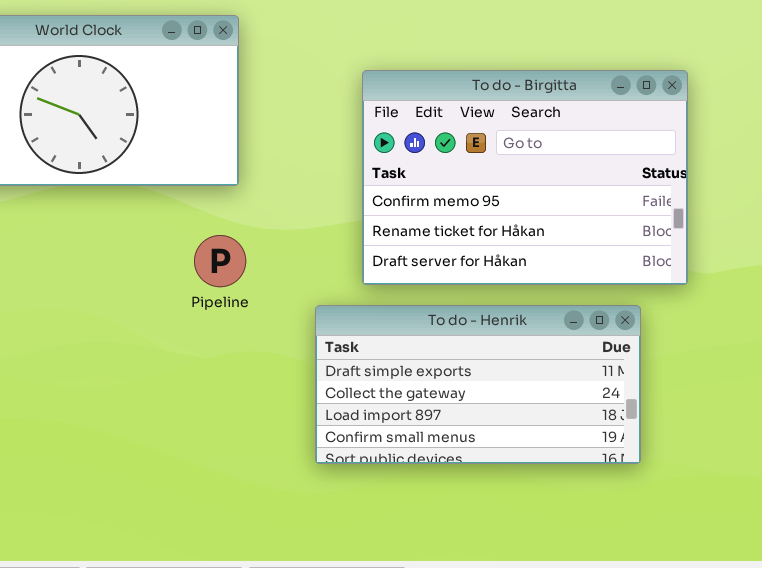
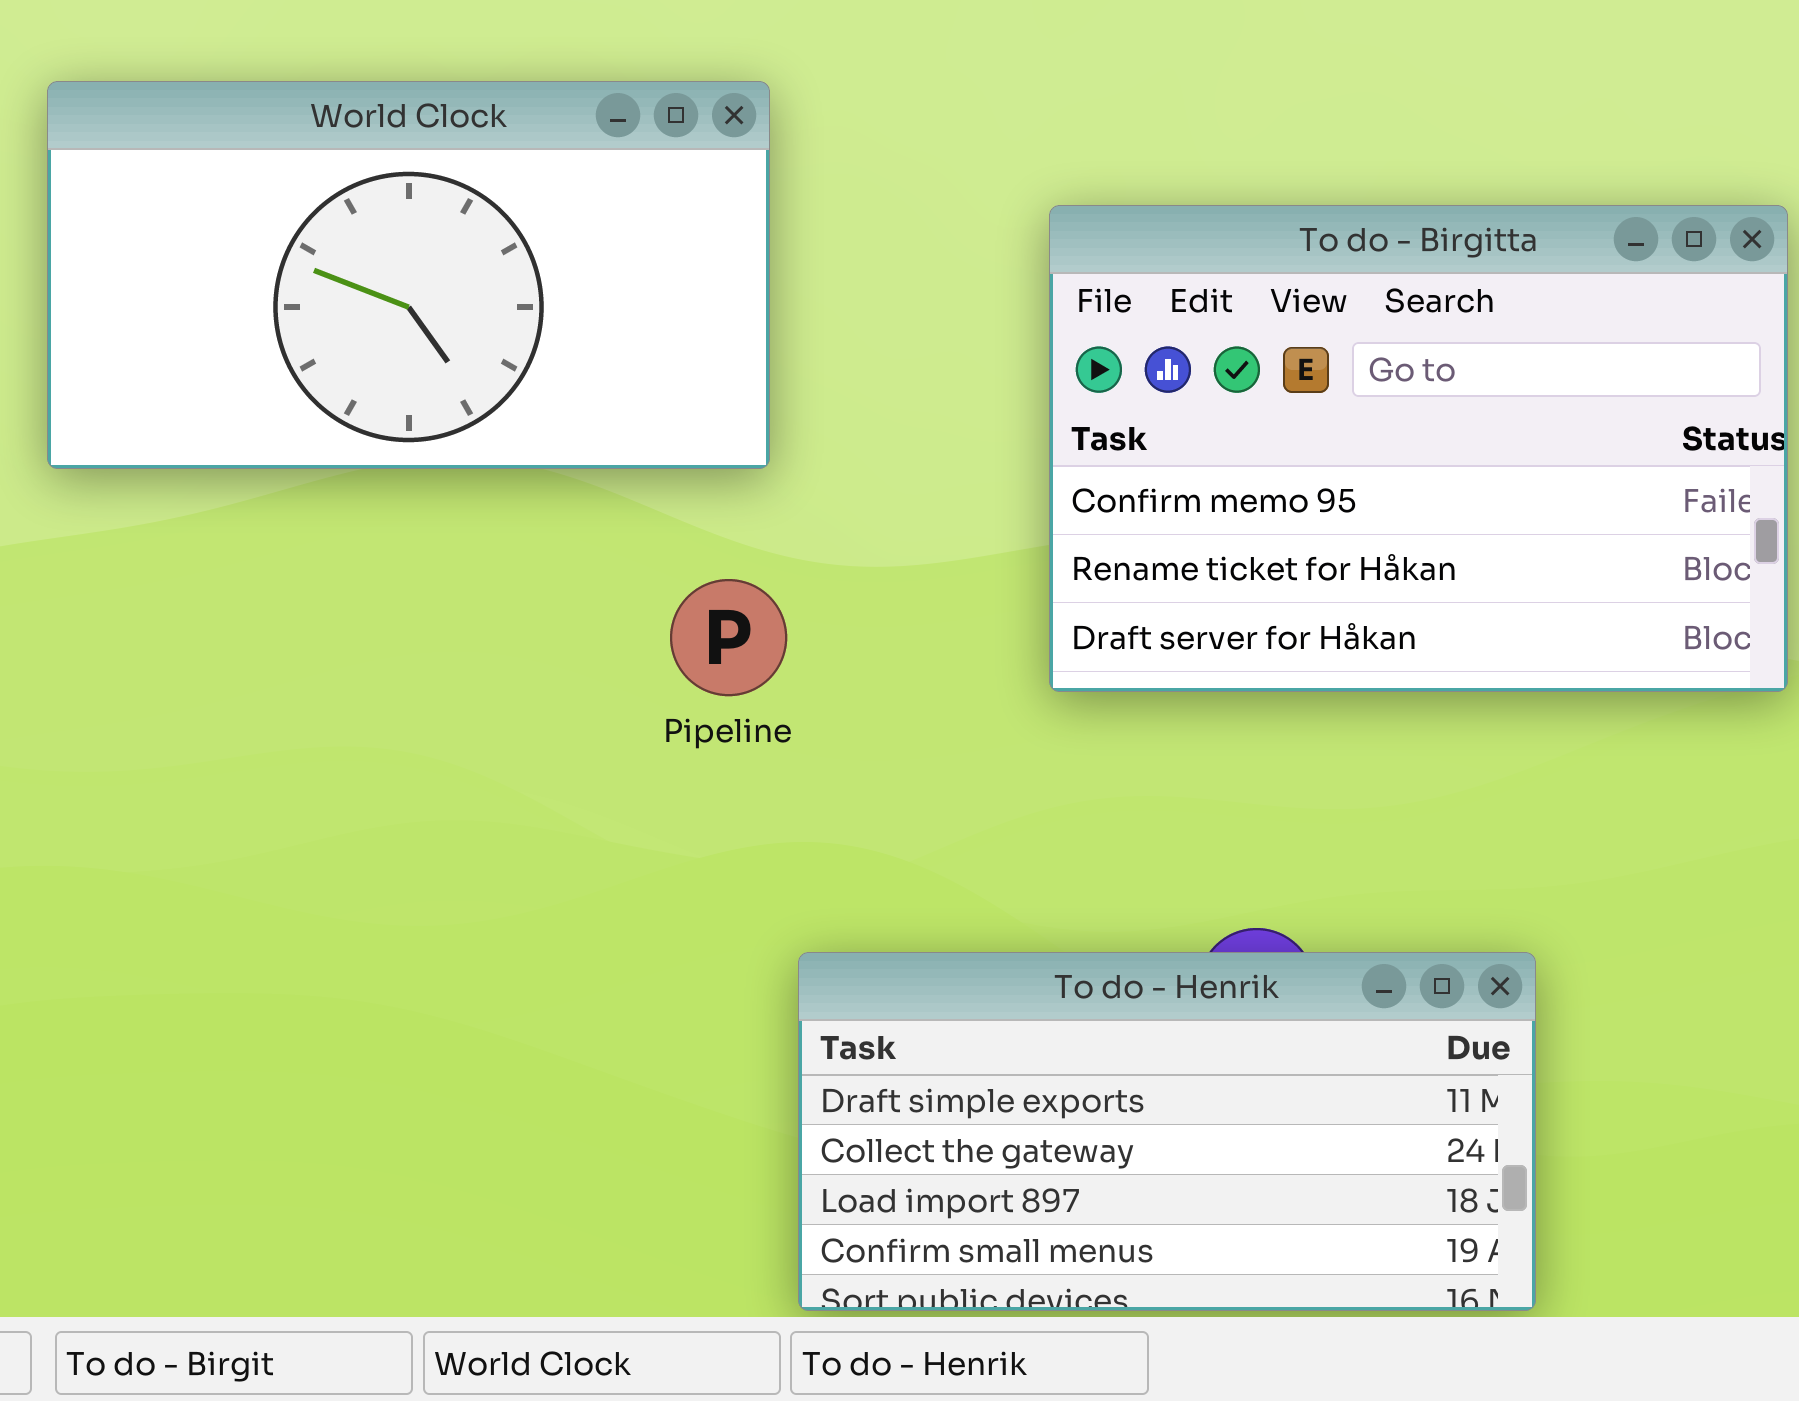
To do - Henrik: [315,305,641,464] -> [798,952,1536,1311], moved

